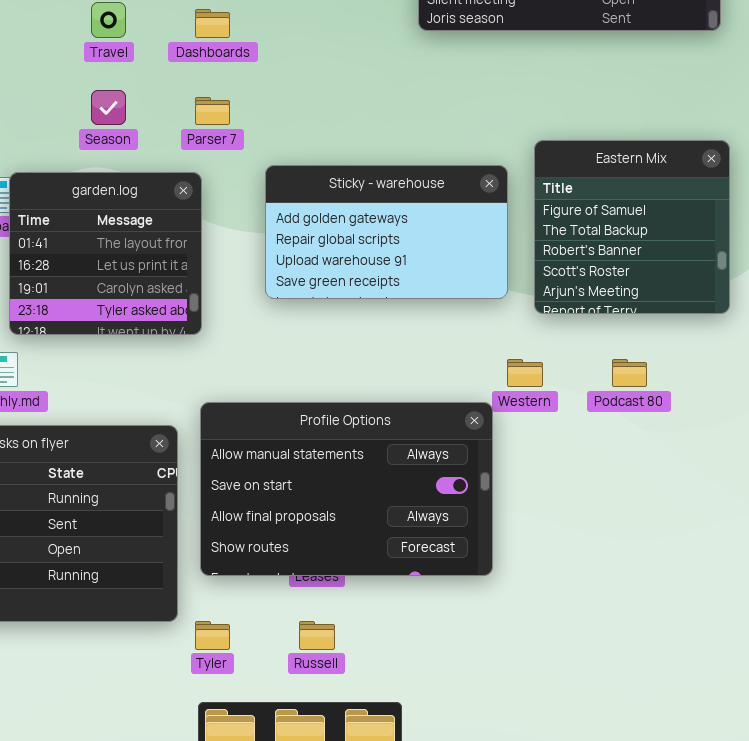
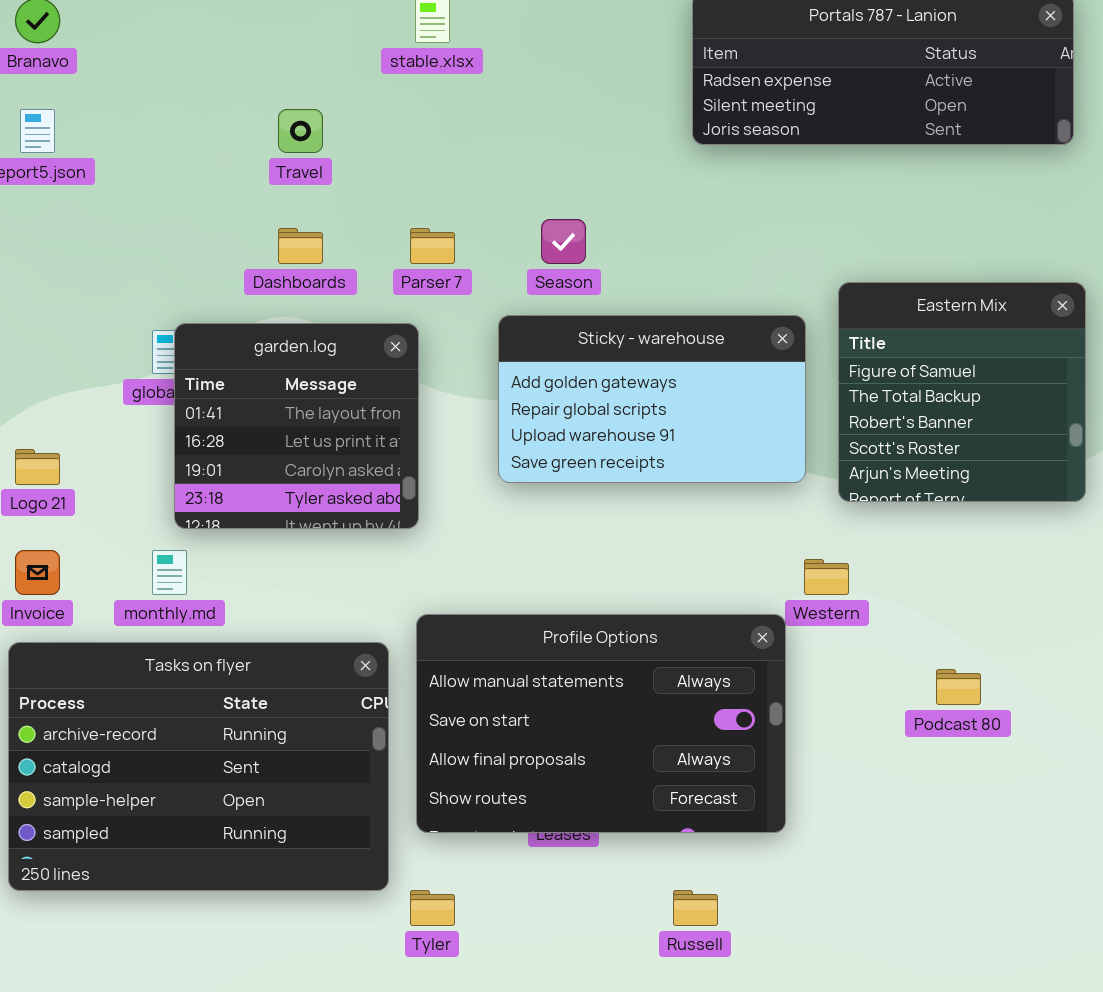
Dashboards: [195,9,230,38] -> [278,228,323,264], moved
Season: [91,90,126,125] -> [541,219,586,264], moved
Podcast 80: [612,359,647,387] -> [936,669,981,705], moved
Russell: [299,621,335,650] -> [673,890,718,926], moved

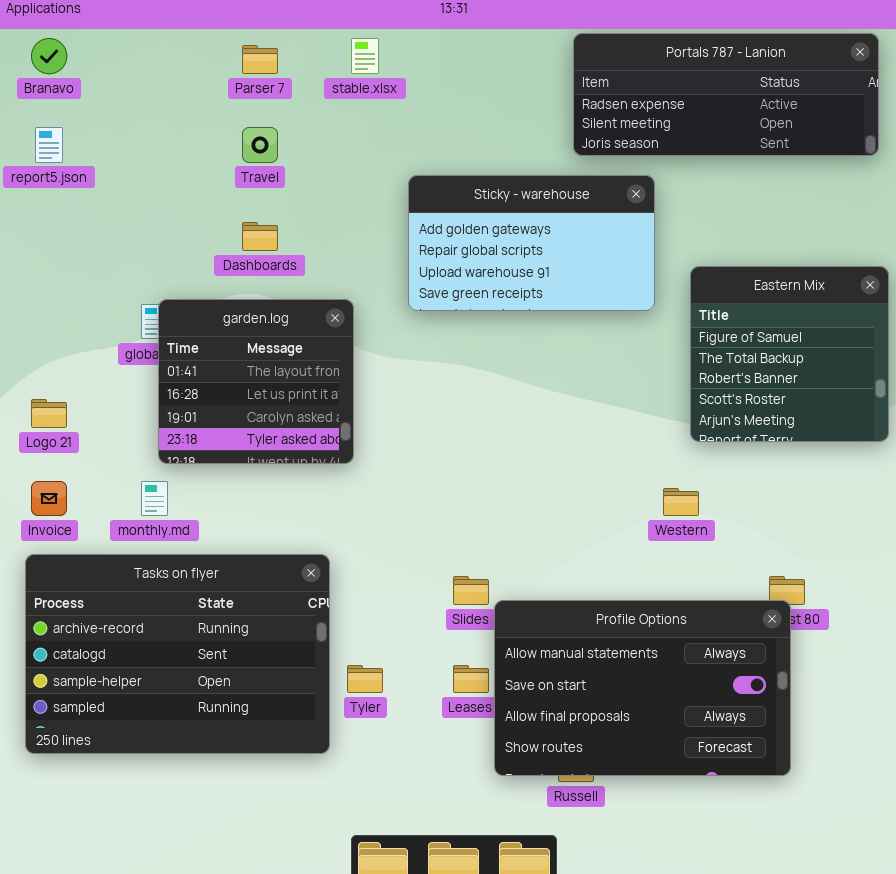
Parser 7: [410,228,455,264] -> [242,45,278,74], moved
Sticky - warehouse: [498,315,806,483] -> [408,175,655,311], moved
Profile Options: [416,614,786,833] -> [494,600,791,776], moved
Tyler: [410,890,455,926] -> [347,665,383,693], moved

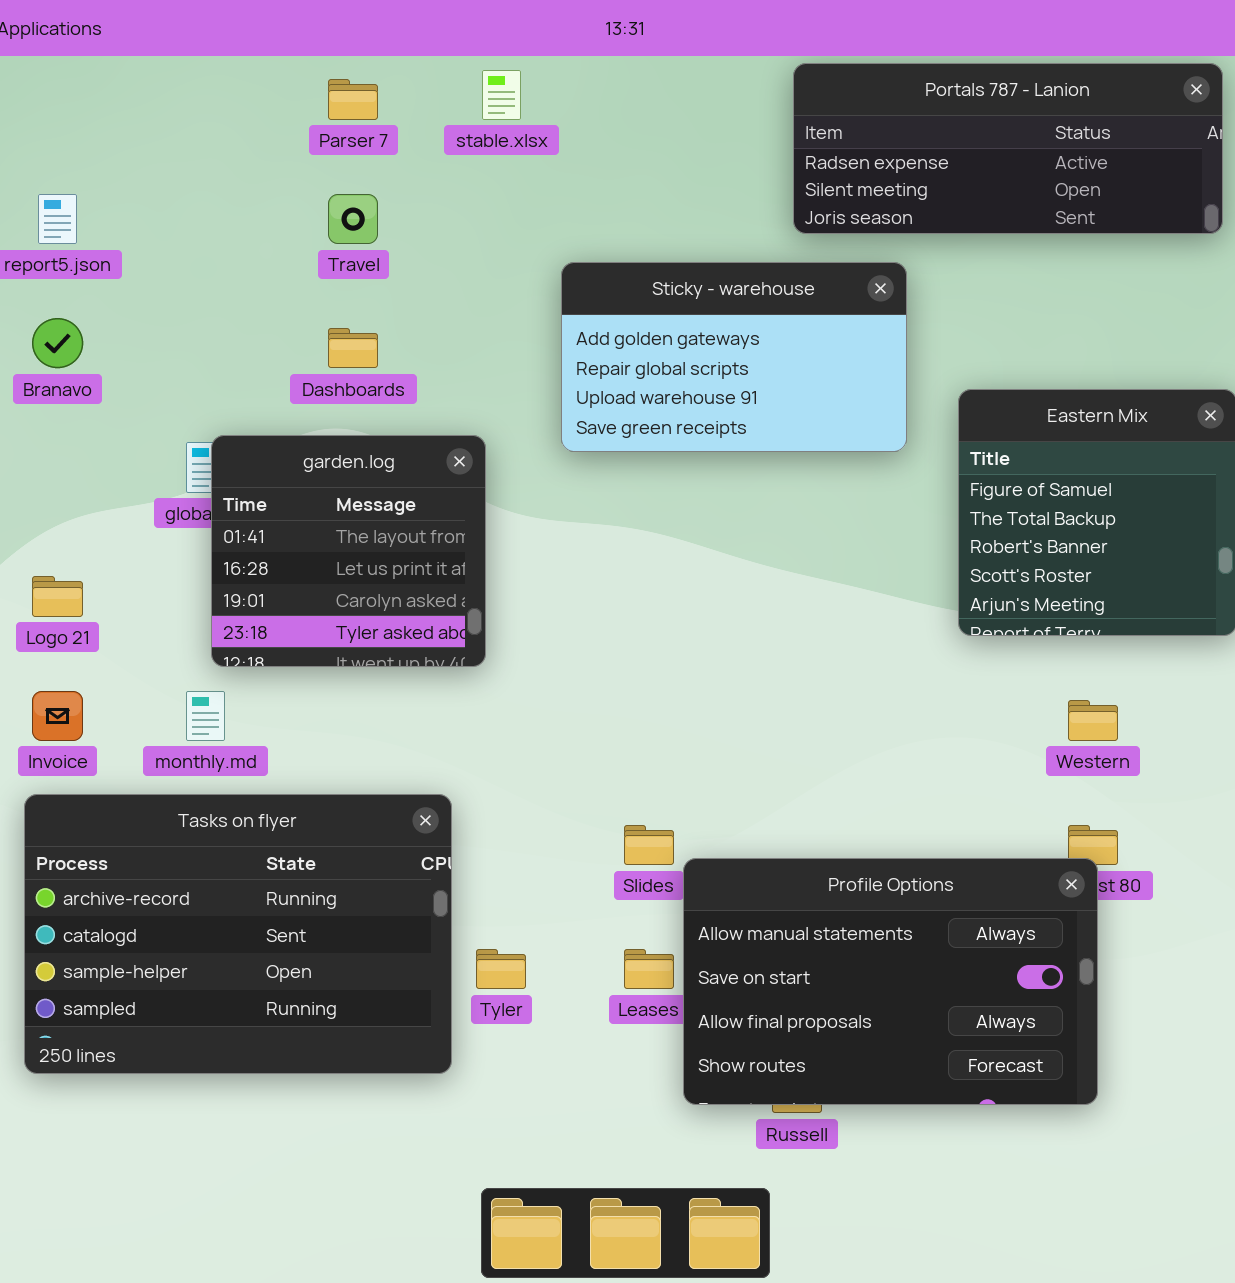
Branavo: [31,38,67,74] -> [32,318,83,368], moved
Western: [663,488,699,516] -> [1068,700,1118,741], moved

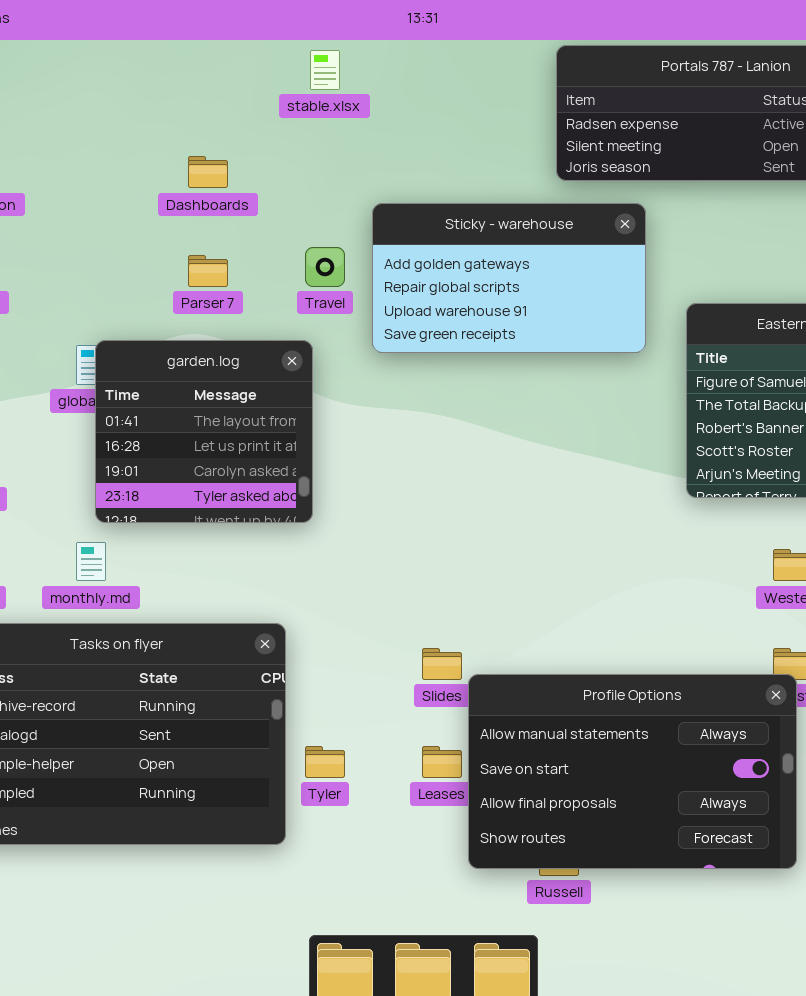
Parser 7: [328,79,378,120] -> [188,255,228,287], moved
Travel: [328,194,378,244] -> [305,247,345,287], moved
Dashboards: [328,328,378,368] -> [188,156,228,188], moved

